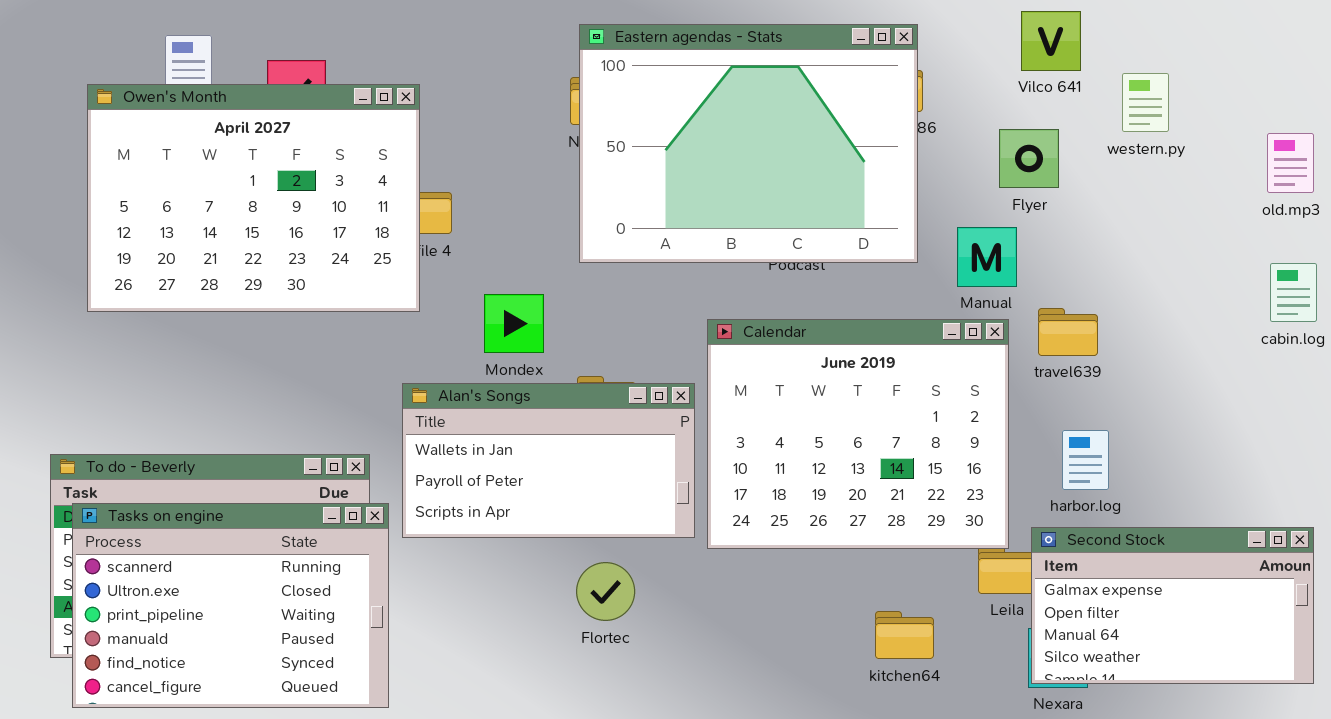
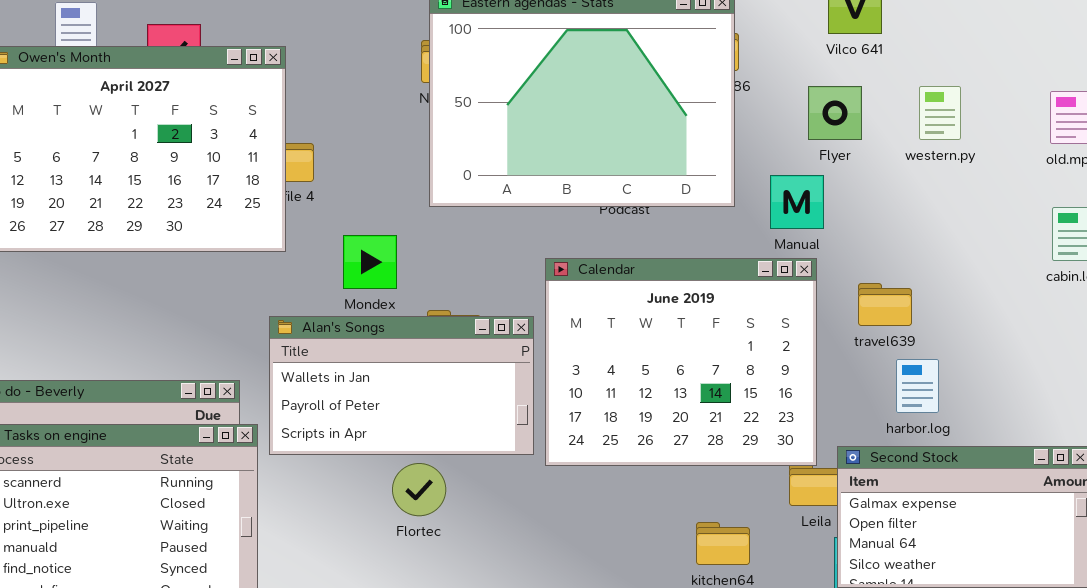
western.py: [1122,73,1169,132] -> [919,86,961,140], moved
travel639: [1038,308,1098,356] -> [858,283,912,326], moved
harbor.log: [1062,430,1109,490] -> [896,359,939,413], moved
Flortec: [576,562,635,621] -> [392,463,446,516], moved

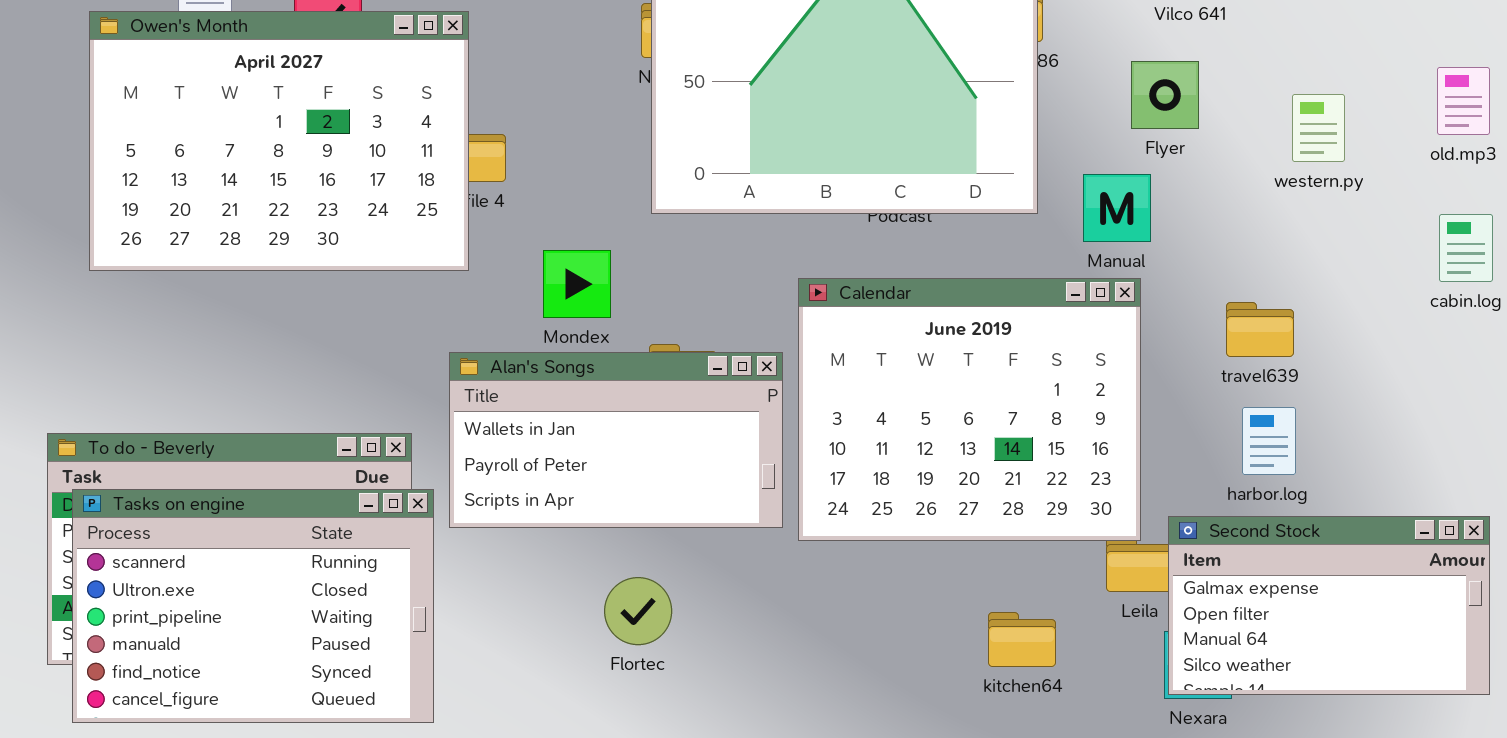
western.py: [919,86,961,140] -> [1292,94,1345,162], moved
travel639: [858,283,912,326] -> [1226,302,1294,357], moved
Flortec: [392,463,446,516] -> [604,577,672,645], moved

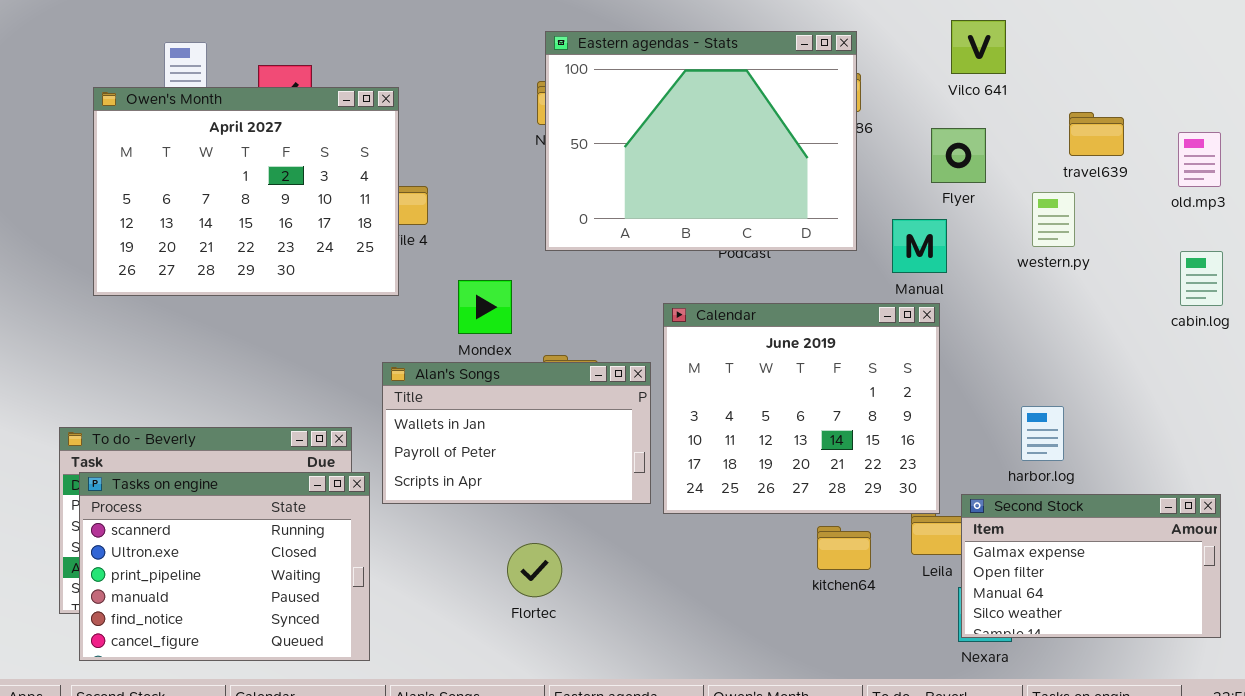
western.py: [1292,94,1345,162] -> [1032,192,1075,247], moved
travel639: [1226,302,1294,357] -> [1069,112,1124,156], moved
kitchen64: [988,612,1056,667] -> [817,526,871,570], moved

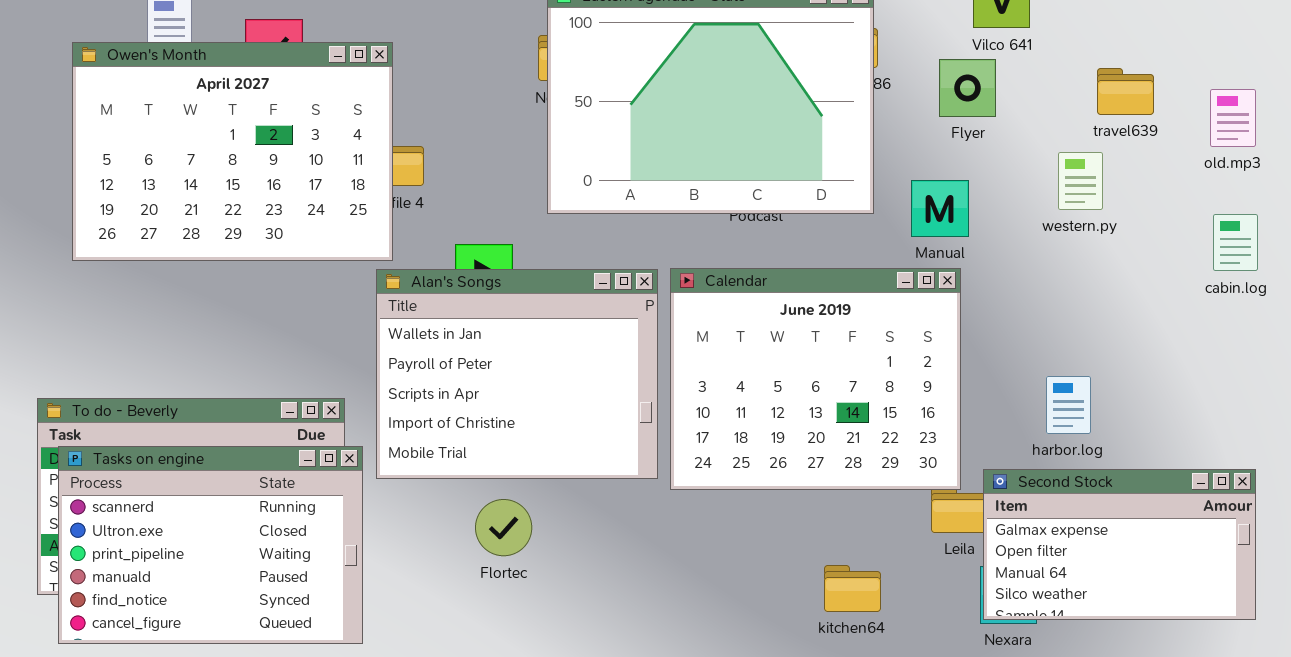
Flyer: [931,128,986,183] -> [939,59,996,117], moved
Alan's Songs: [382,362,651,504] -> [376,269,658,479], resized
kitchen64: [817,526,871,570] -> [824,565,881,612], moved
Flortec: [507,543,562,597] -> [475,499,532,556], moved

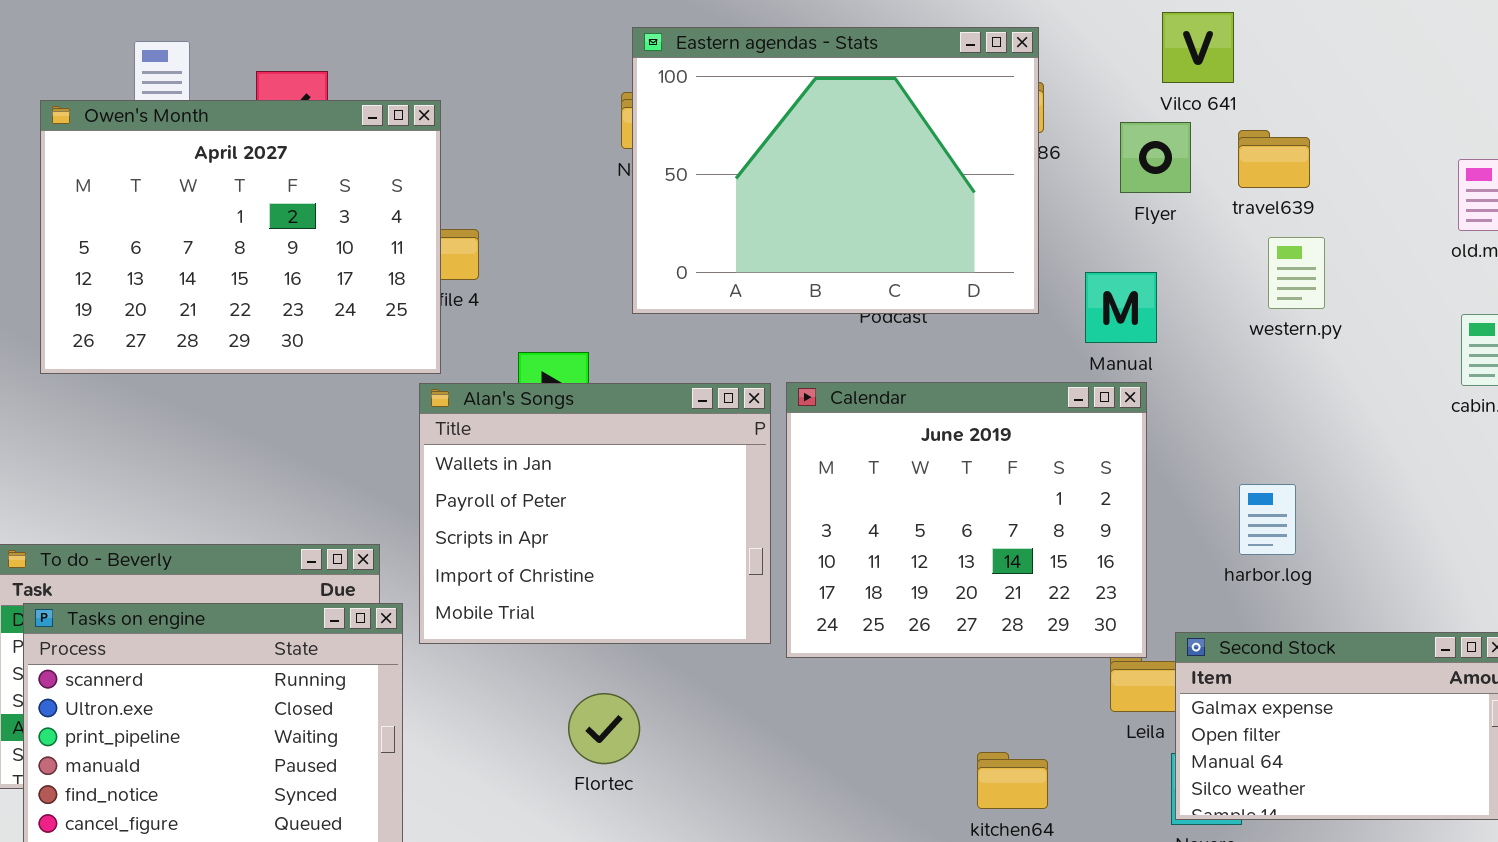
travel639: [1097,68,1154,115] -> [1238,130,1310,188], moved
harbor.log: [1046,376,1091,434] -> [1239,484,1296,555], moved
Flortec: [475,499,532,556] -> [568,693,640,764], moved

